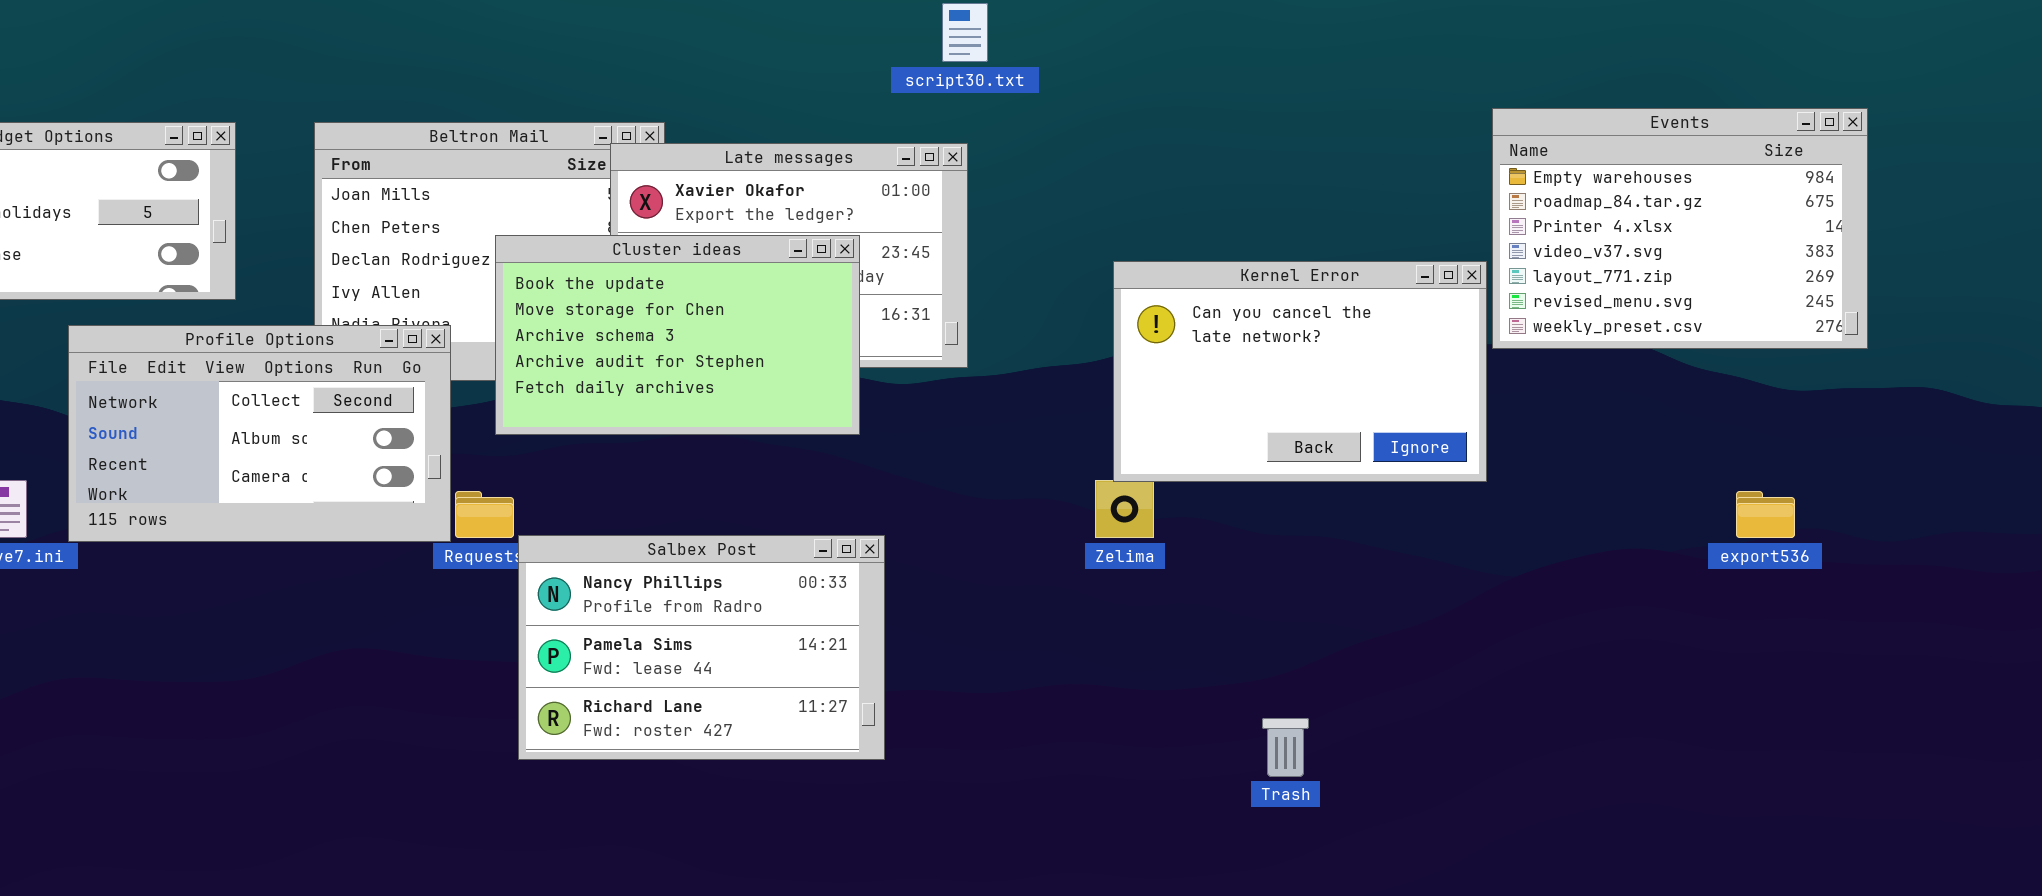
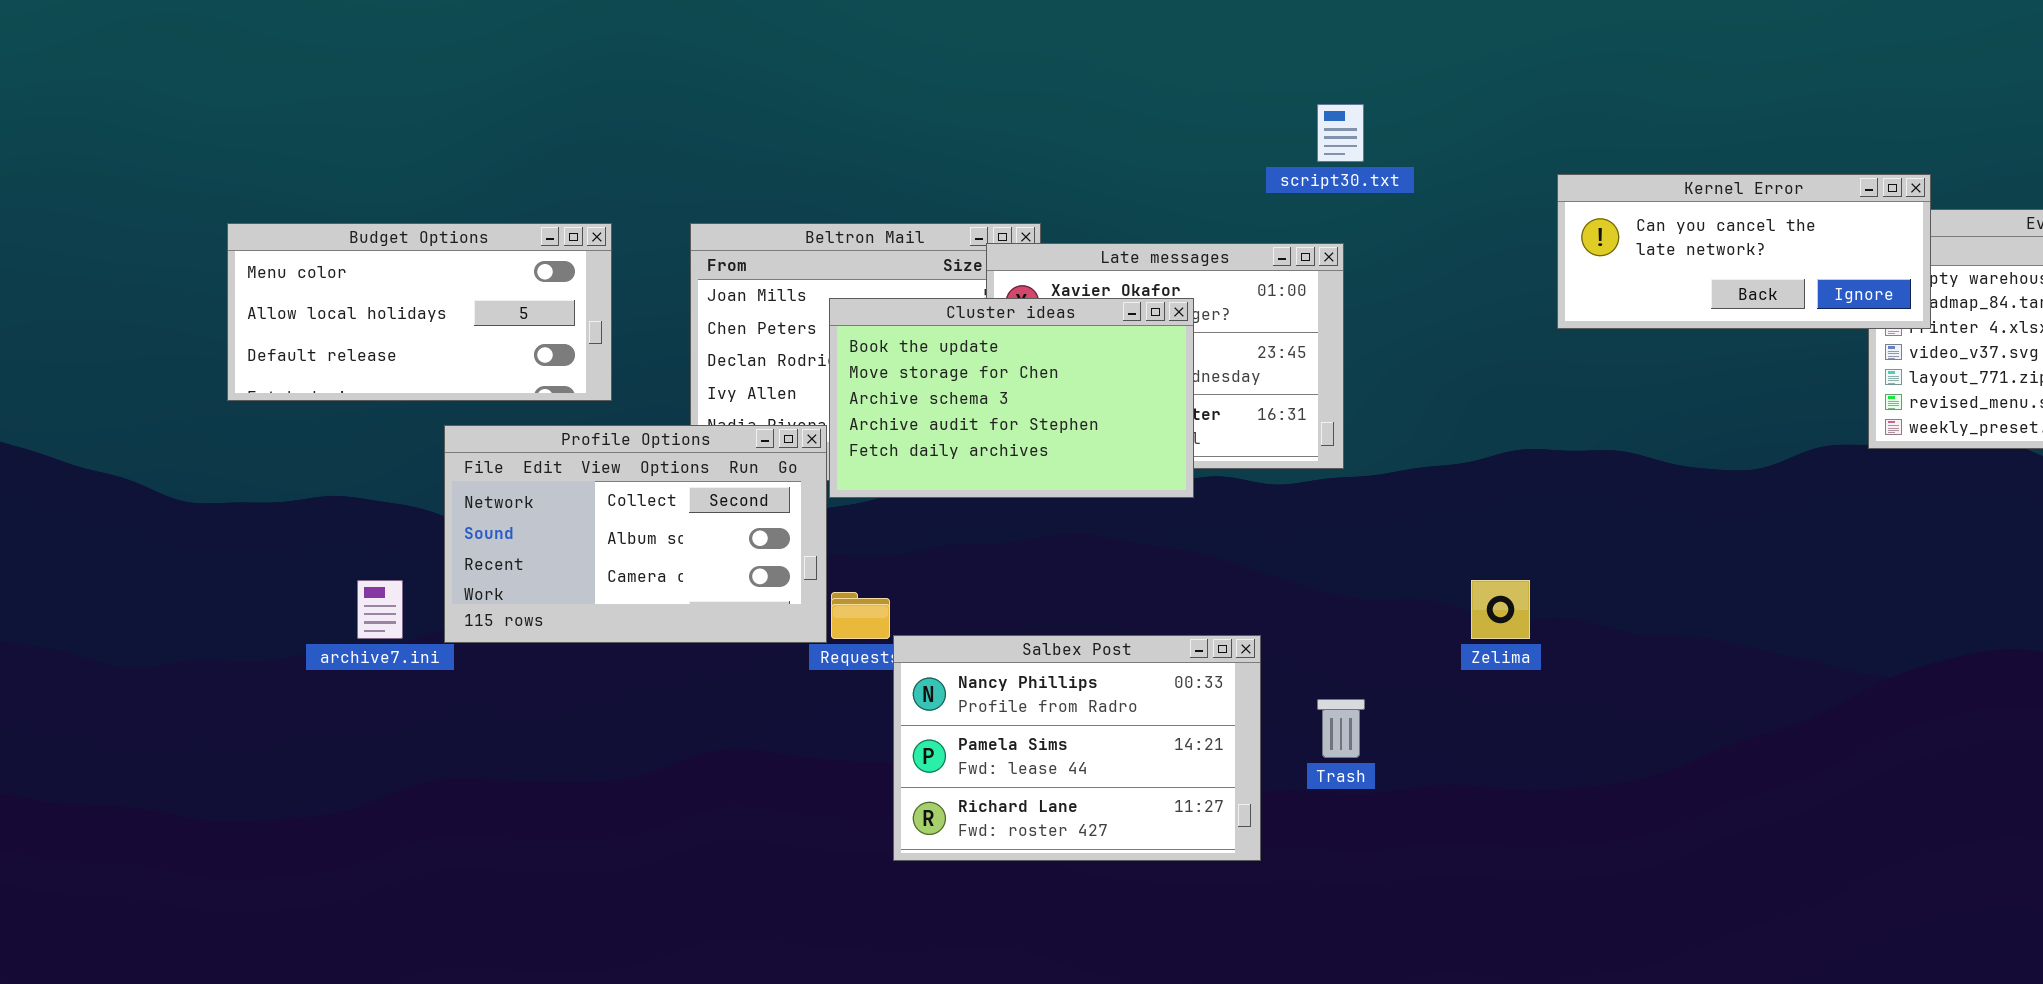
Cluster ideas: [495,235,860,435] -> [829,298,1194,498], moved
Kernel Error: [1113,261,1487,482] -> [1557,174,1931,329], moved, resized
Trash: [1262,718,1309,777] -> [1317,699,1365,758], moved

